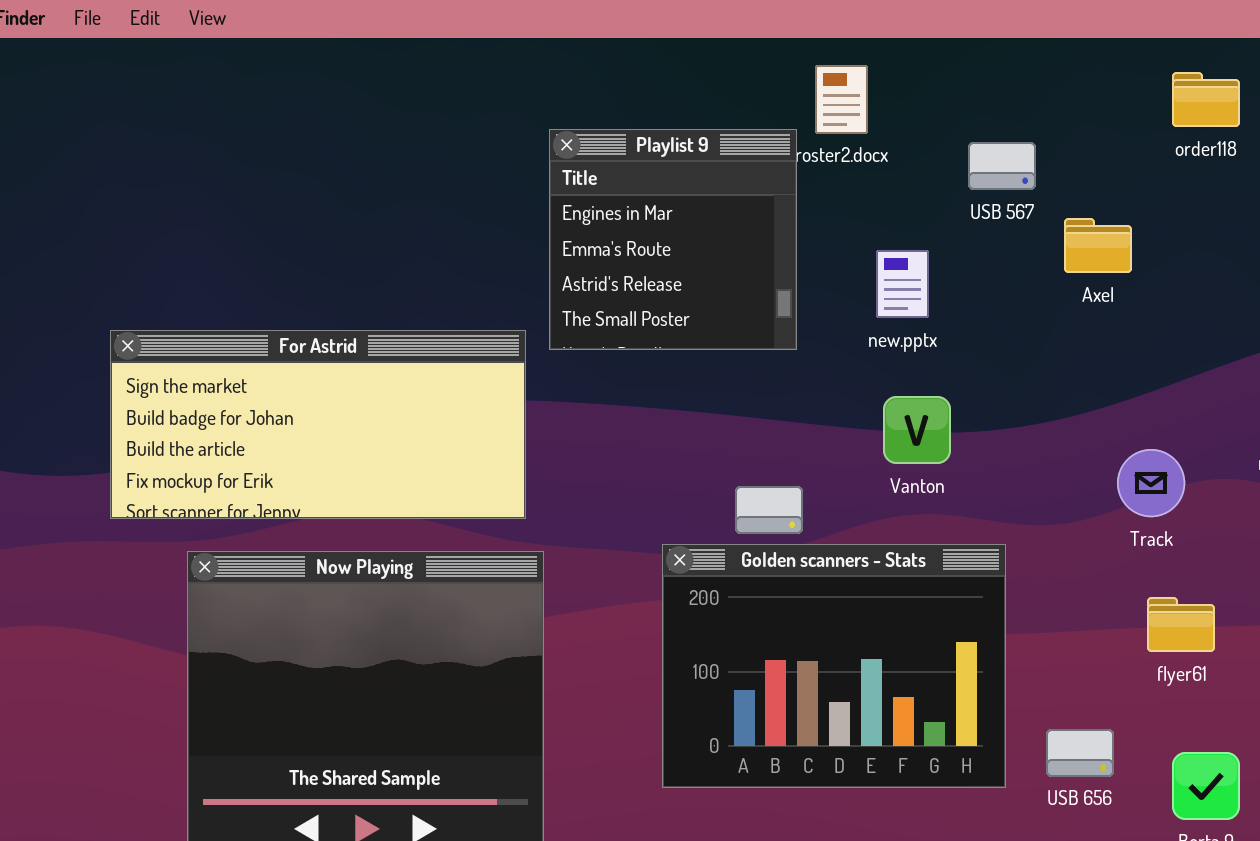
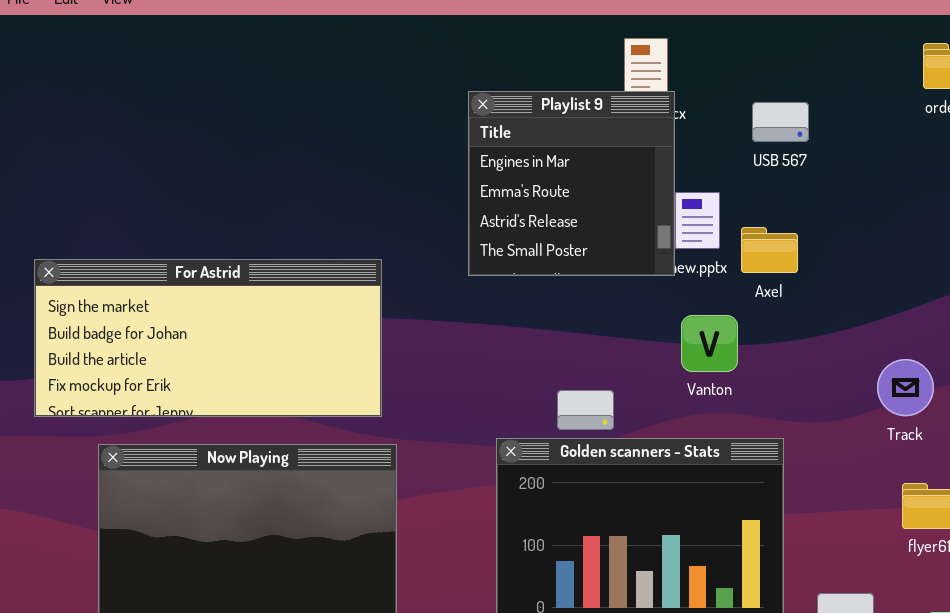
Playlist 9: [549,129,797,350] -> [468,91,675,276], moved
Axel: [1064,218,1132,273] -> [741,227,798,273], moved

